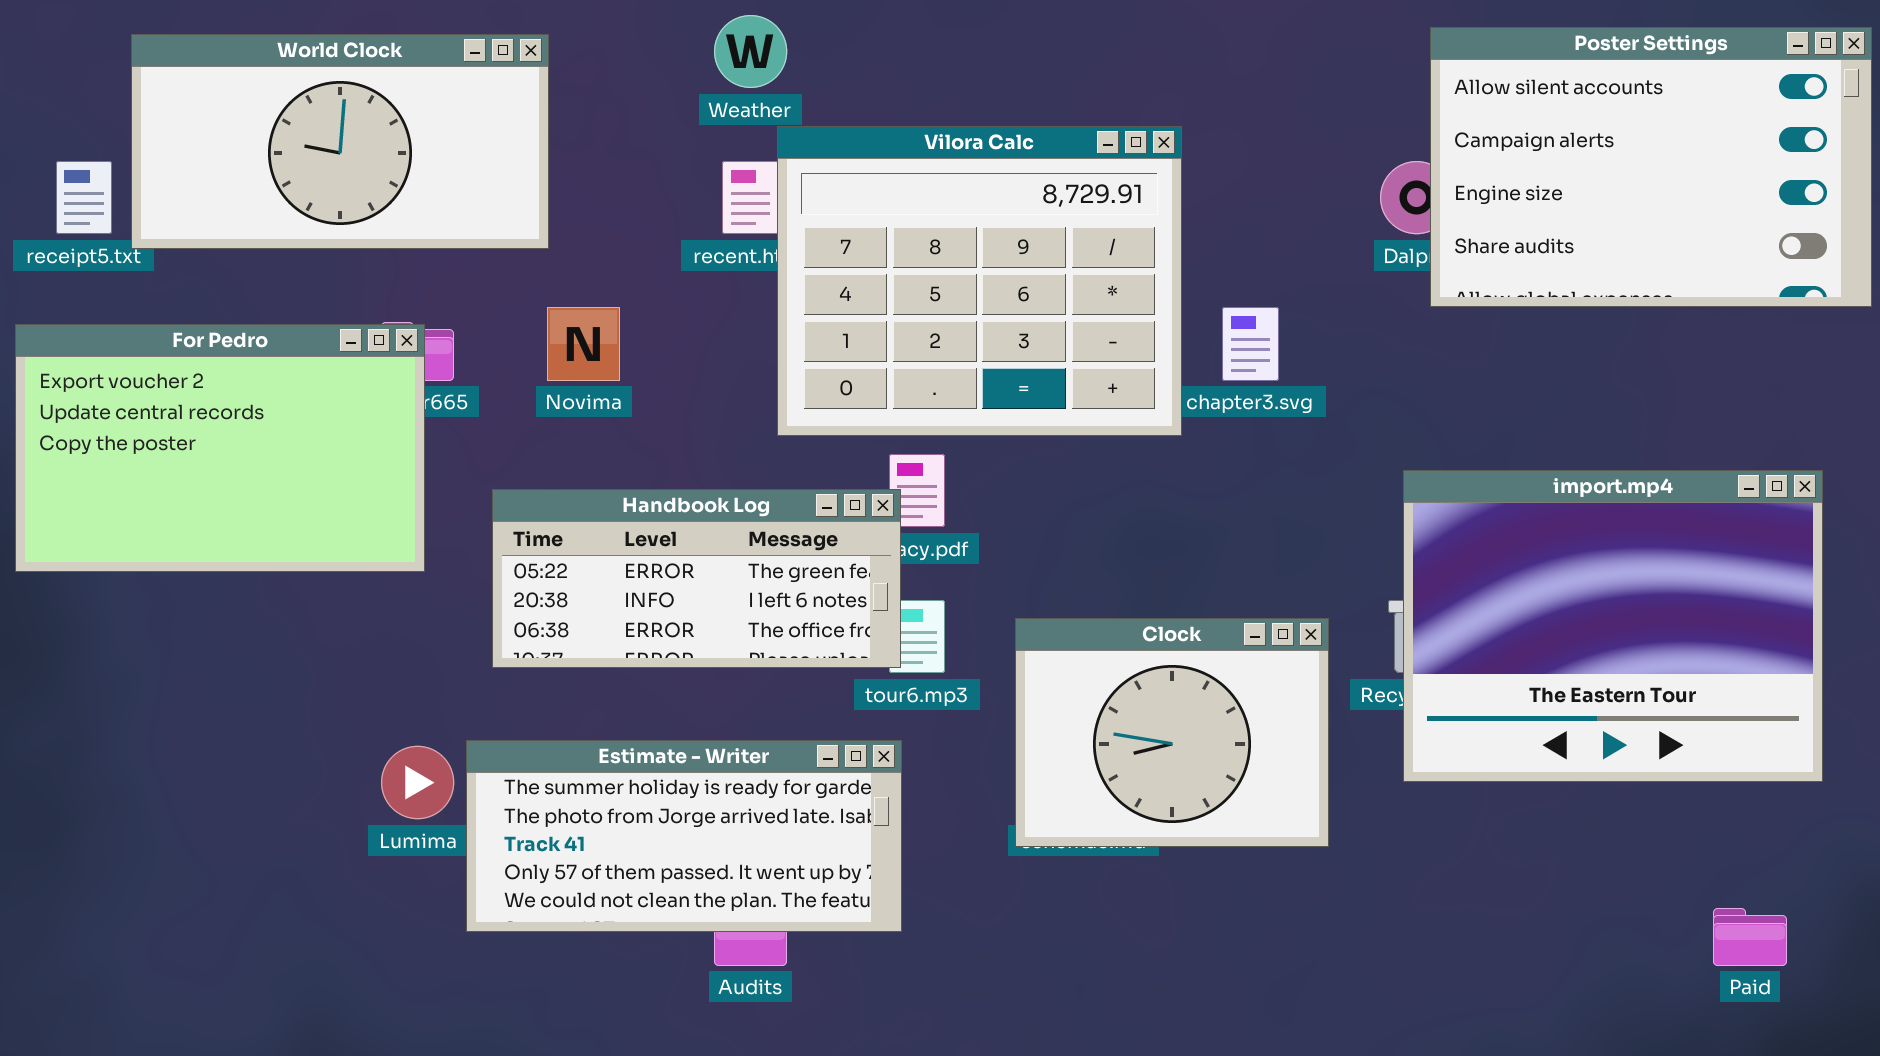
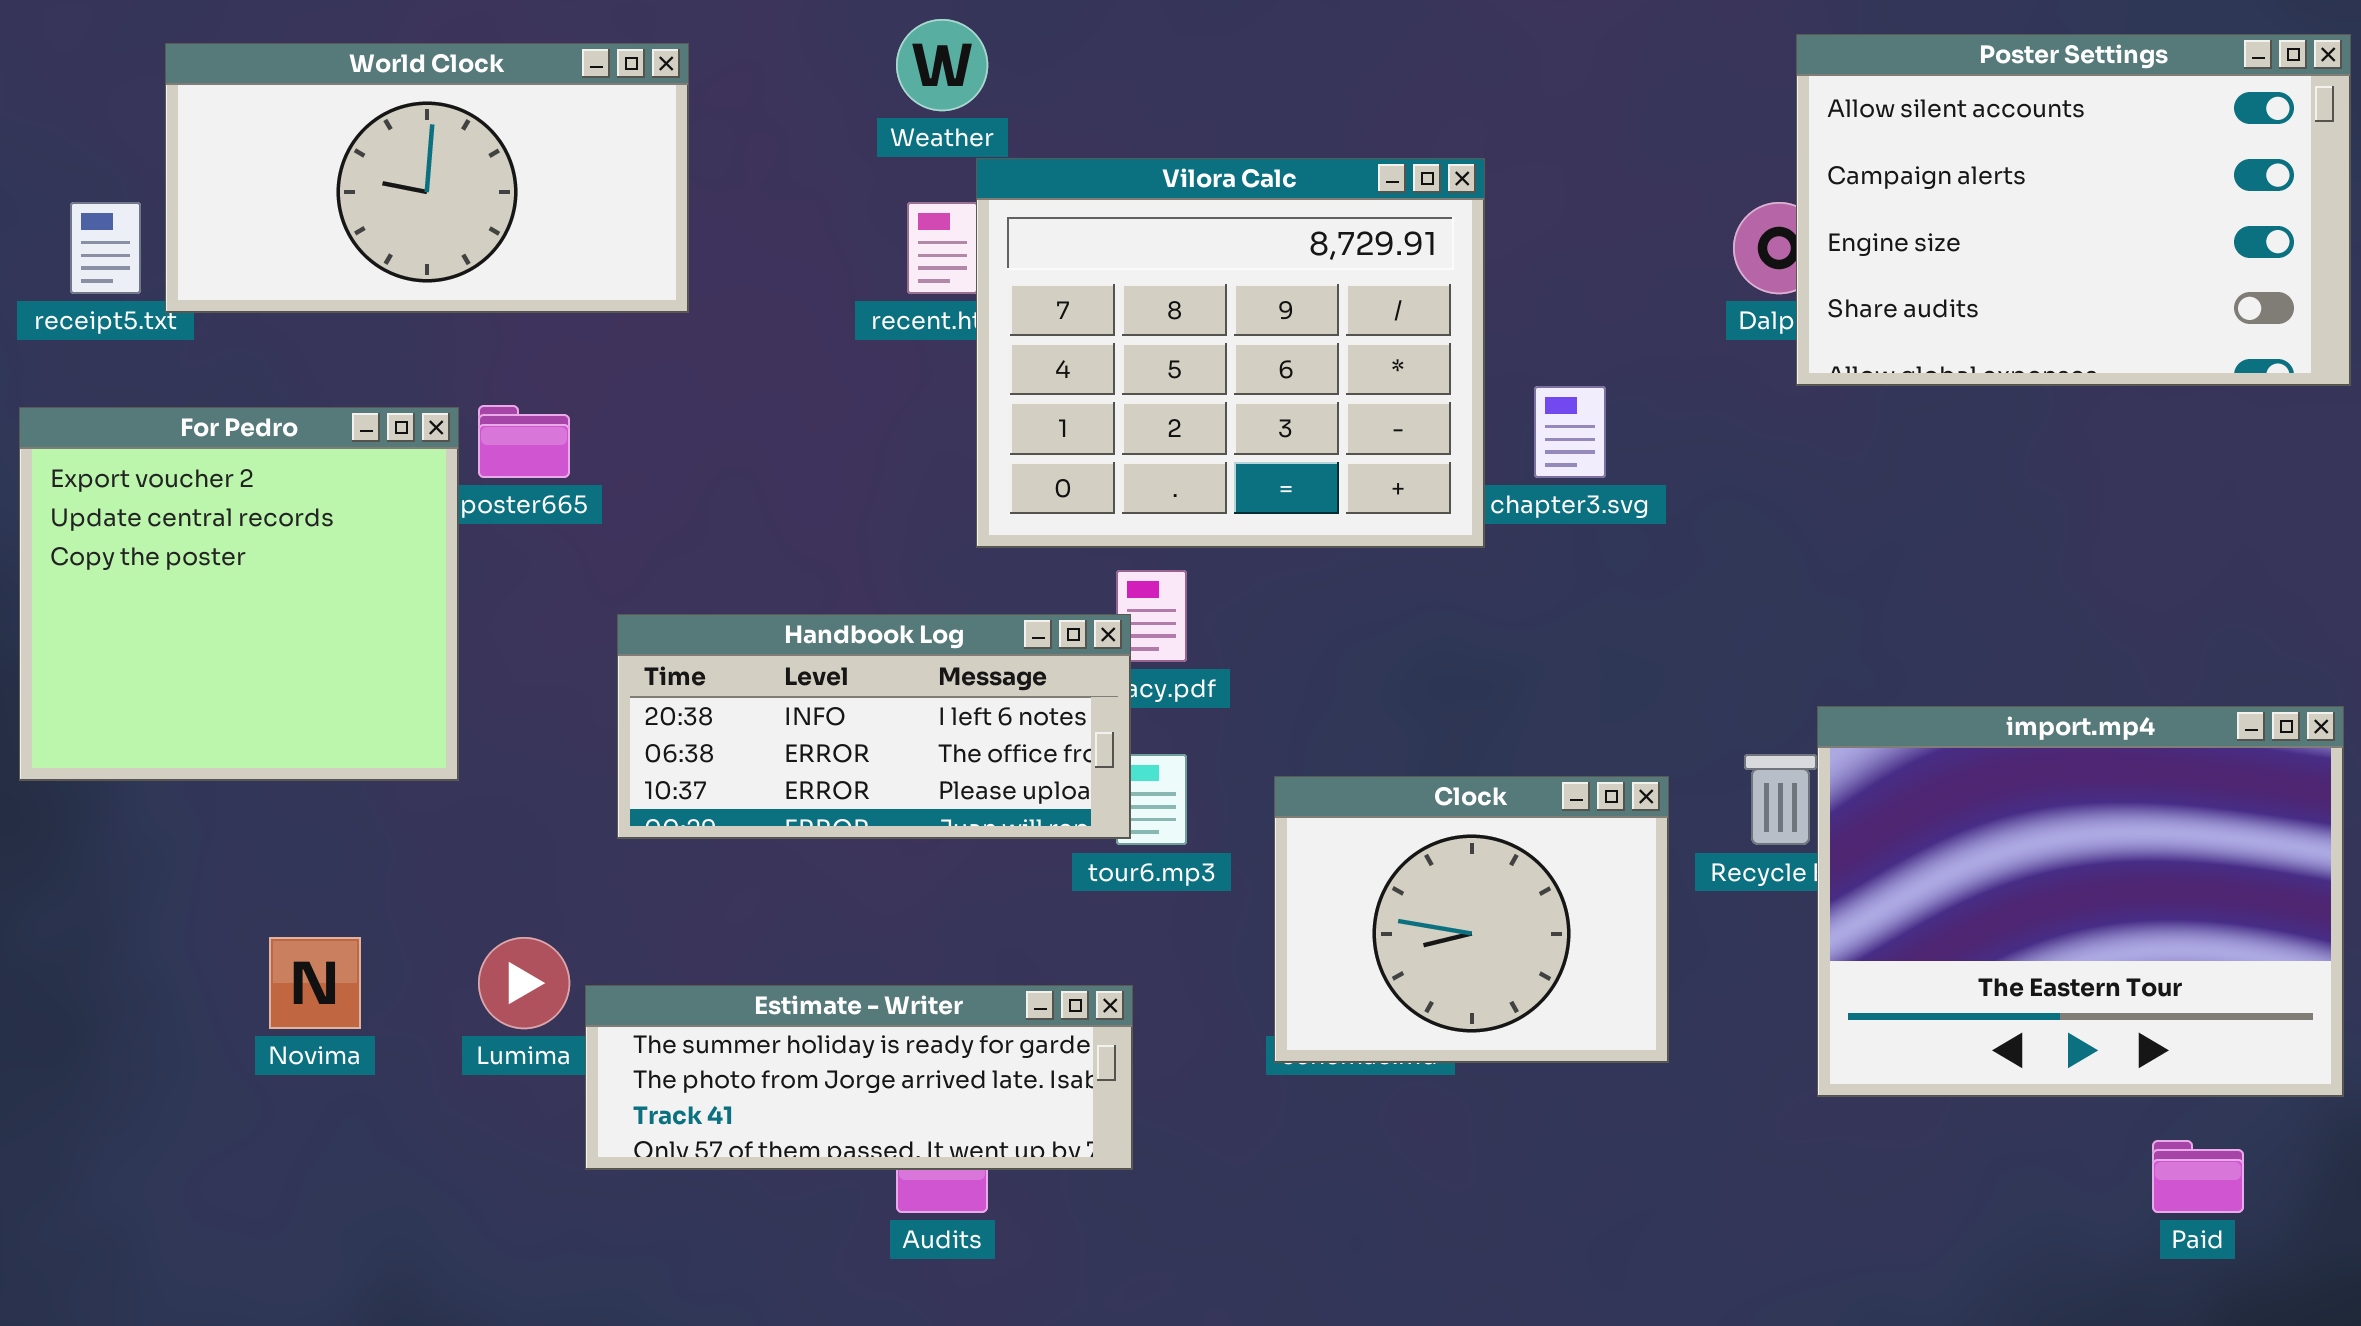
Novima: [547,307,620,381] -> [269,937,361,1029], moved
For Pedro: [15,324,425,572] -> [19,407,459,781], resized
import.mp4: [1403,470,1823,782] -> [1817,706,2344,1097], moved
Handbook Log: [492,489,901,668] -> [617,614,1131,839], scrolled down 1 row
Estimate - Writer: [466,740,902,932] -> [585,985,1133,1170], resized

